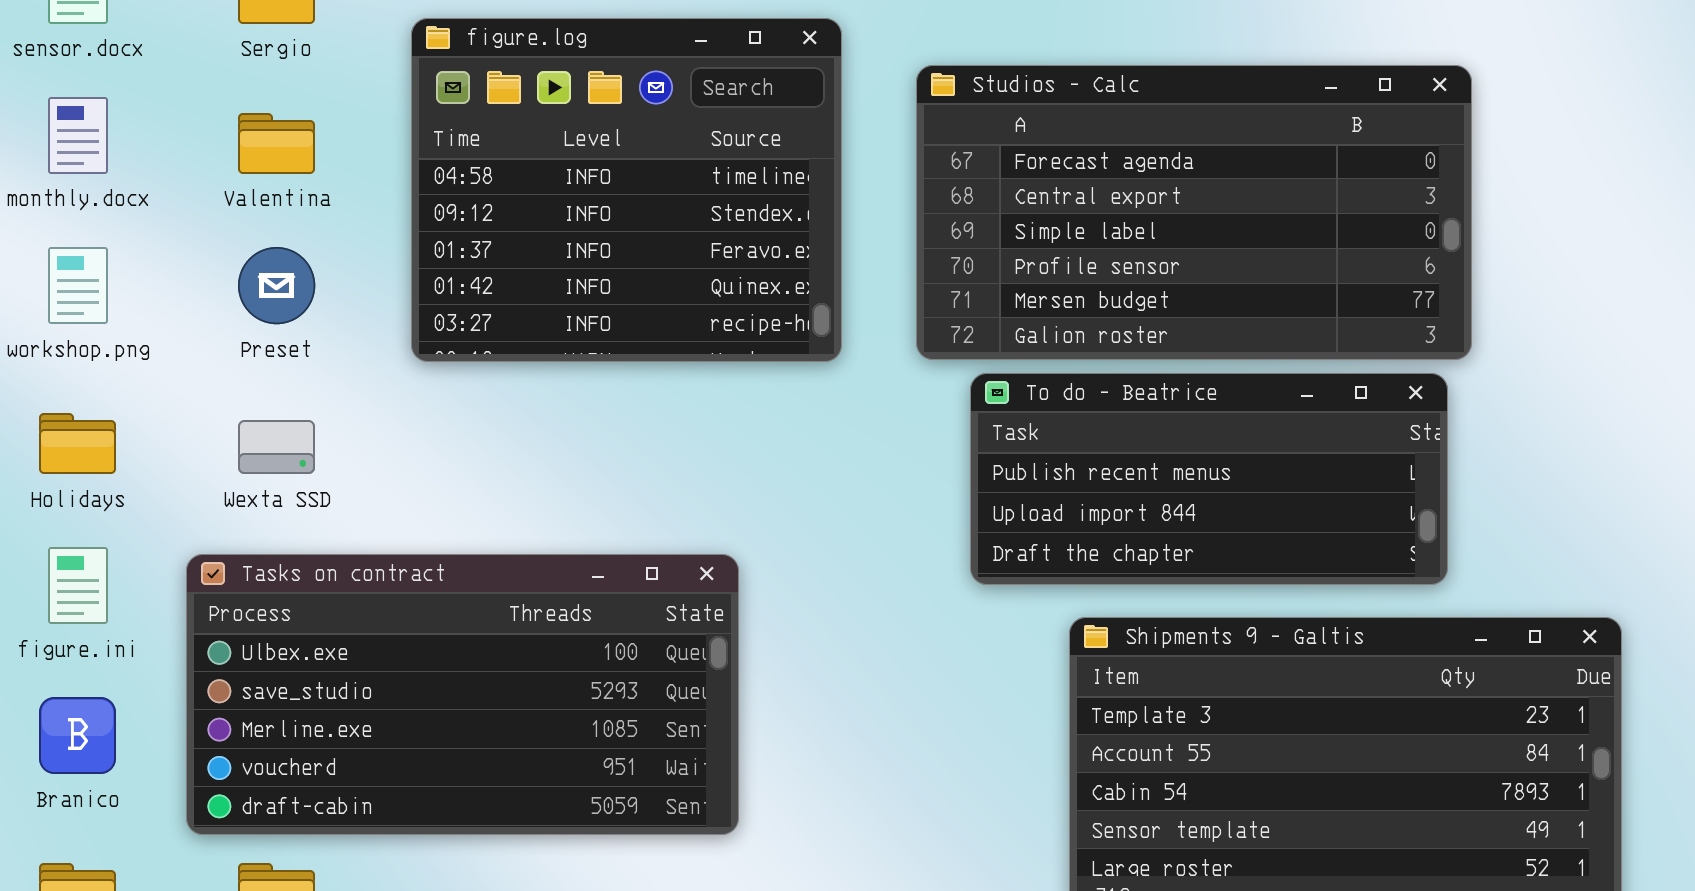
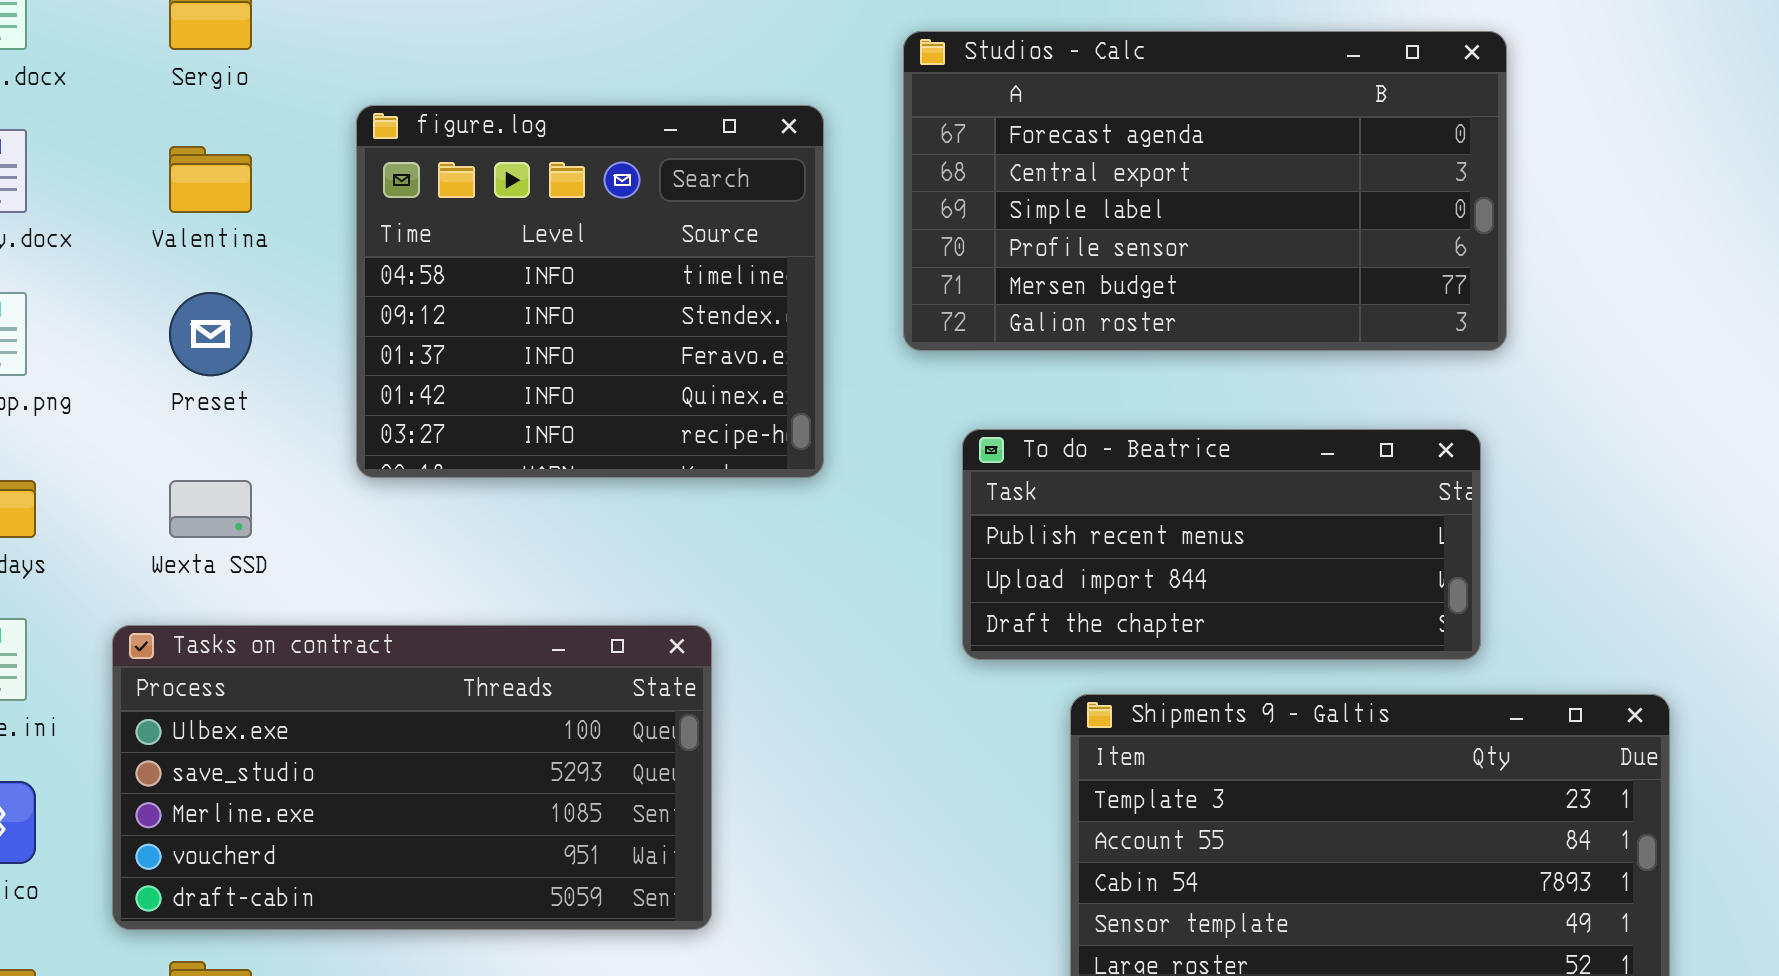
figure.log: [411,18,842,362] -> [356,105,824,478], moved
Studios - Calc: [916,65,1472,360] -> [903,31,1507,351], moved

